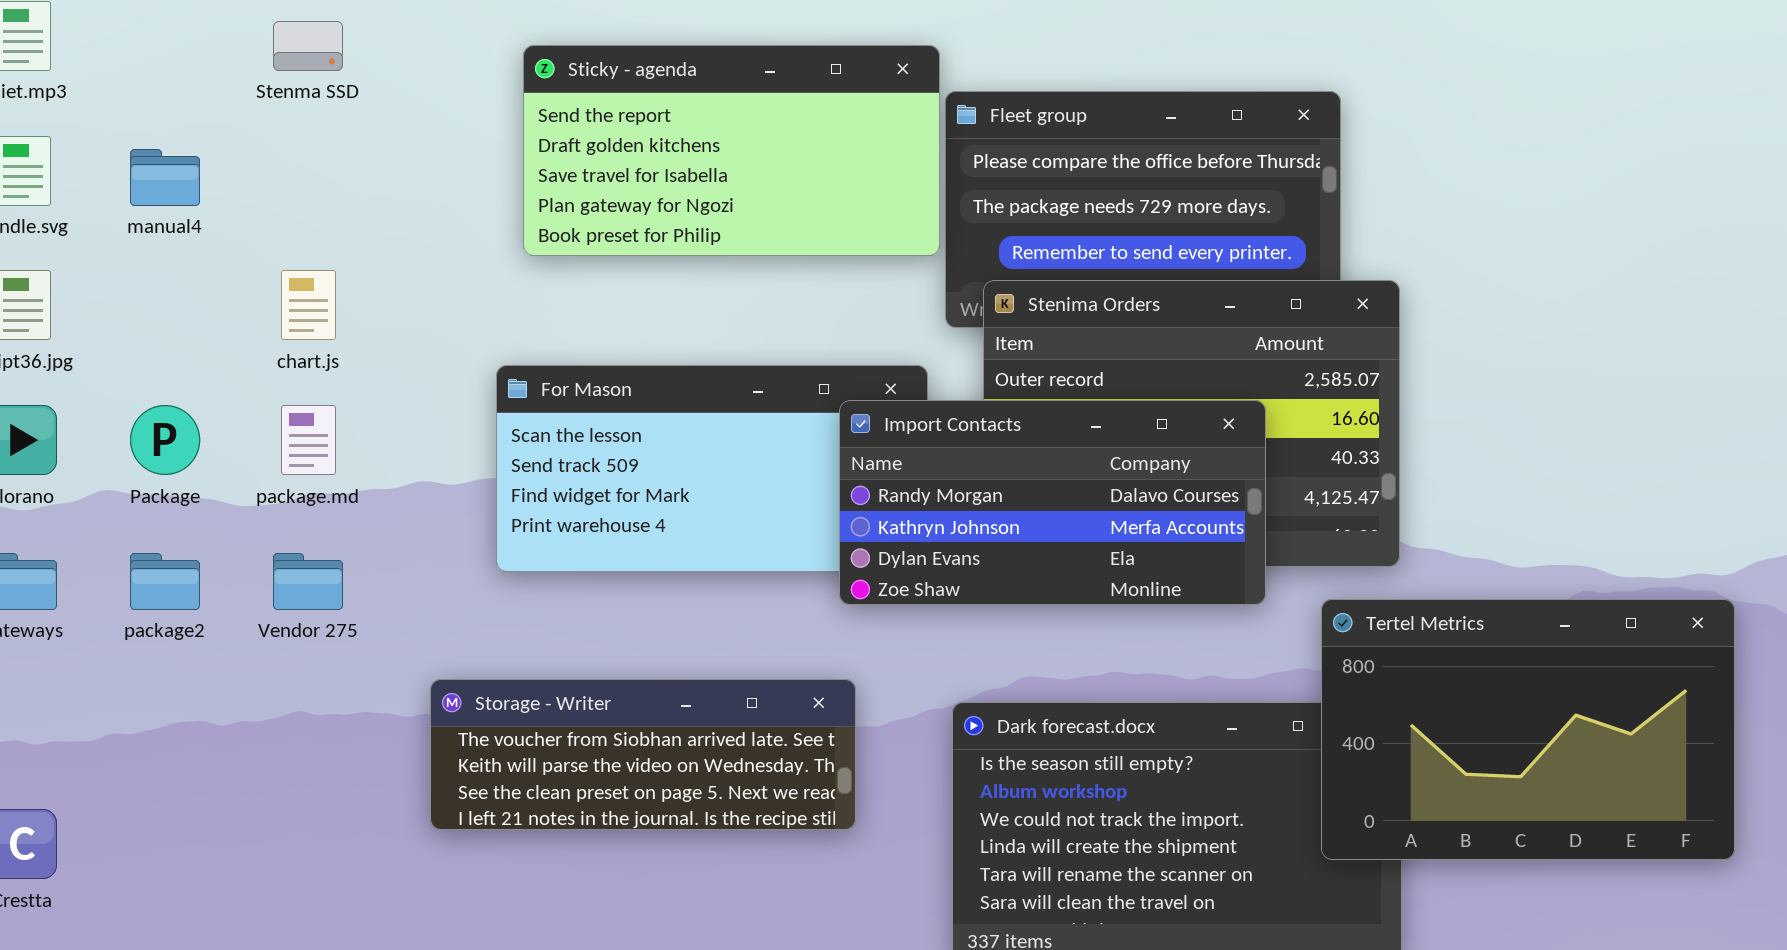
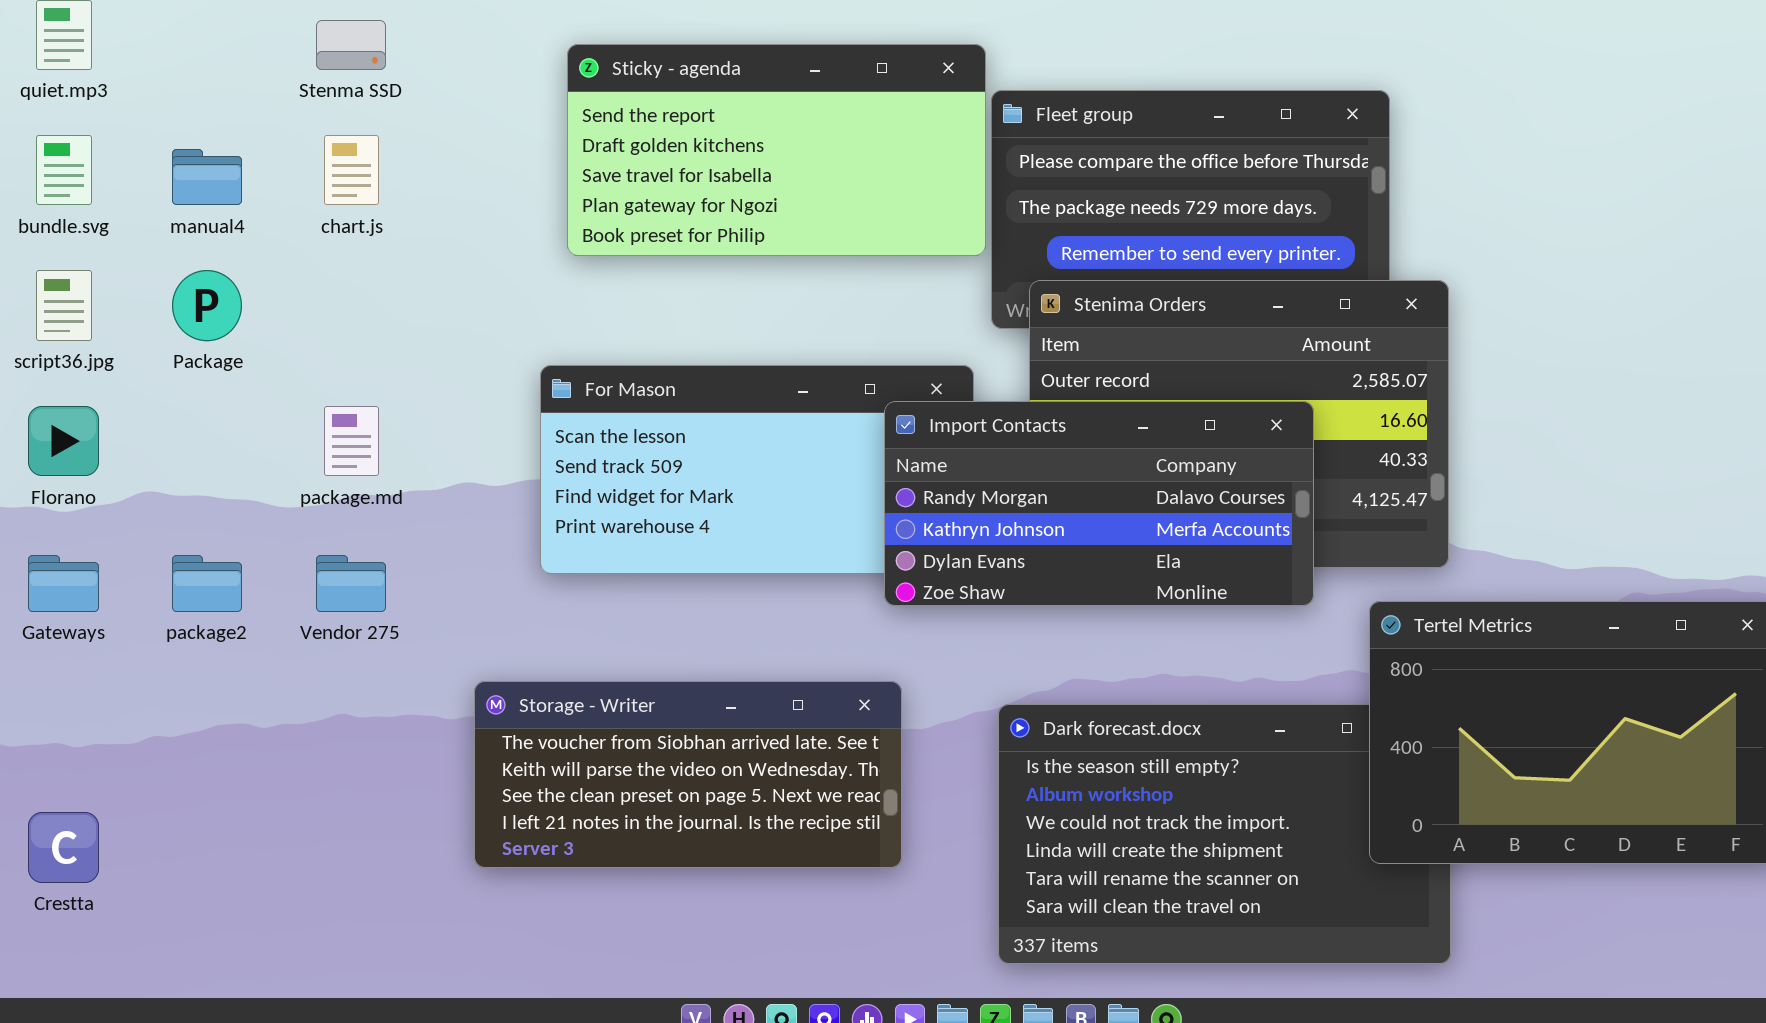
chart.js: [281,270,336,340] -> [324,135,379,205], moved
Package: [130,405,200,475] -> [172,270,242,341], moved
Storage - Writer: [430,679,856,830] -> [474,681,902,868], resized

